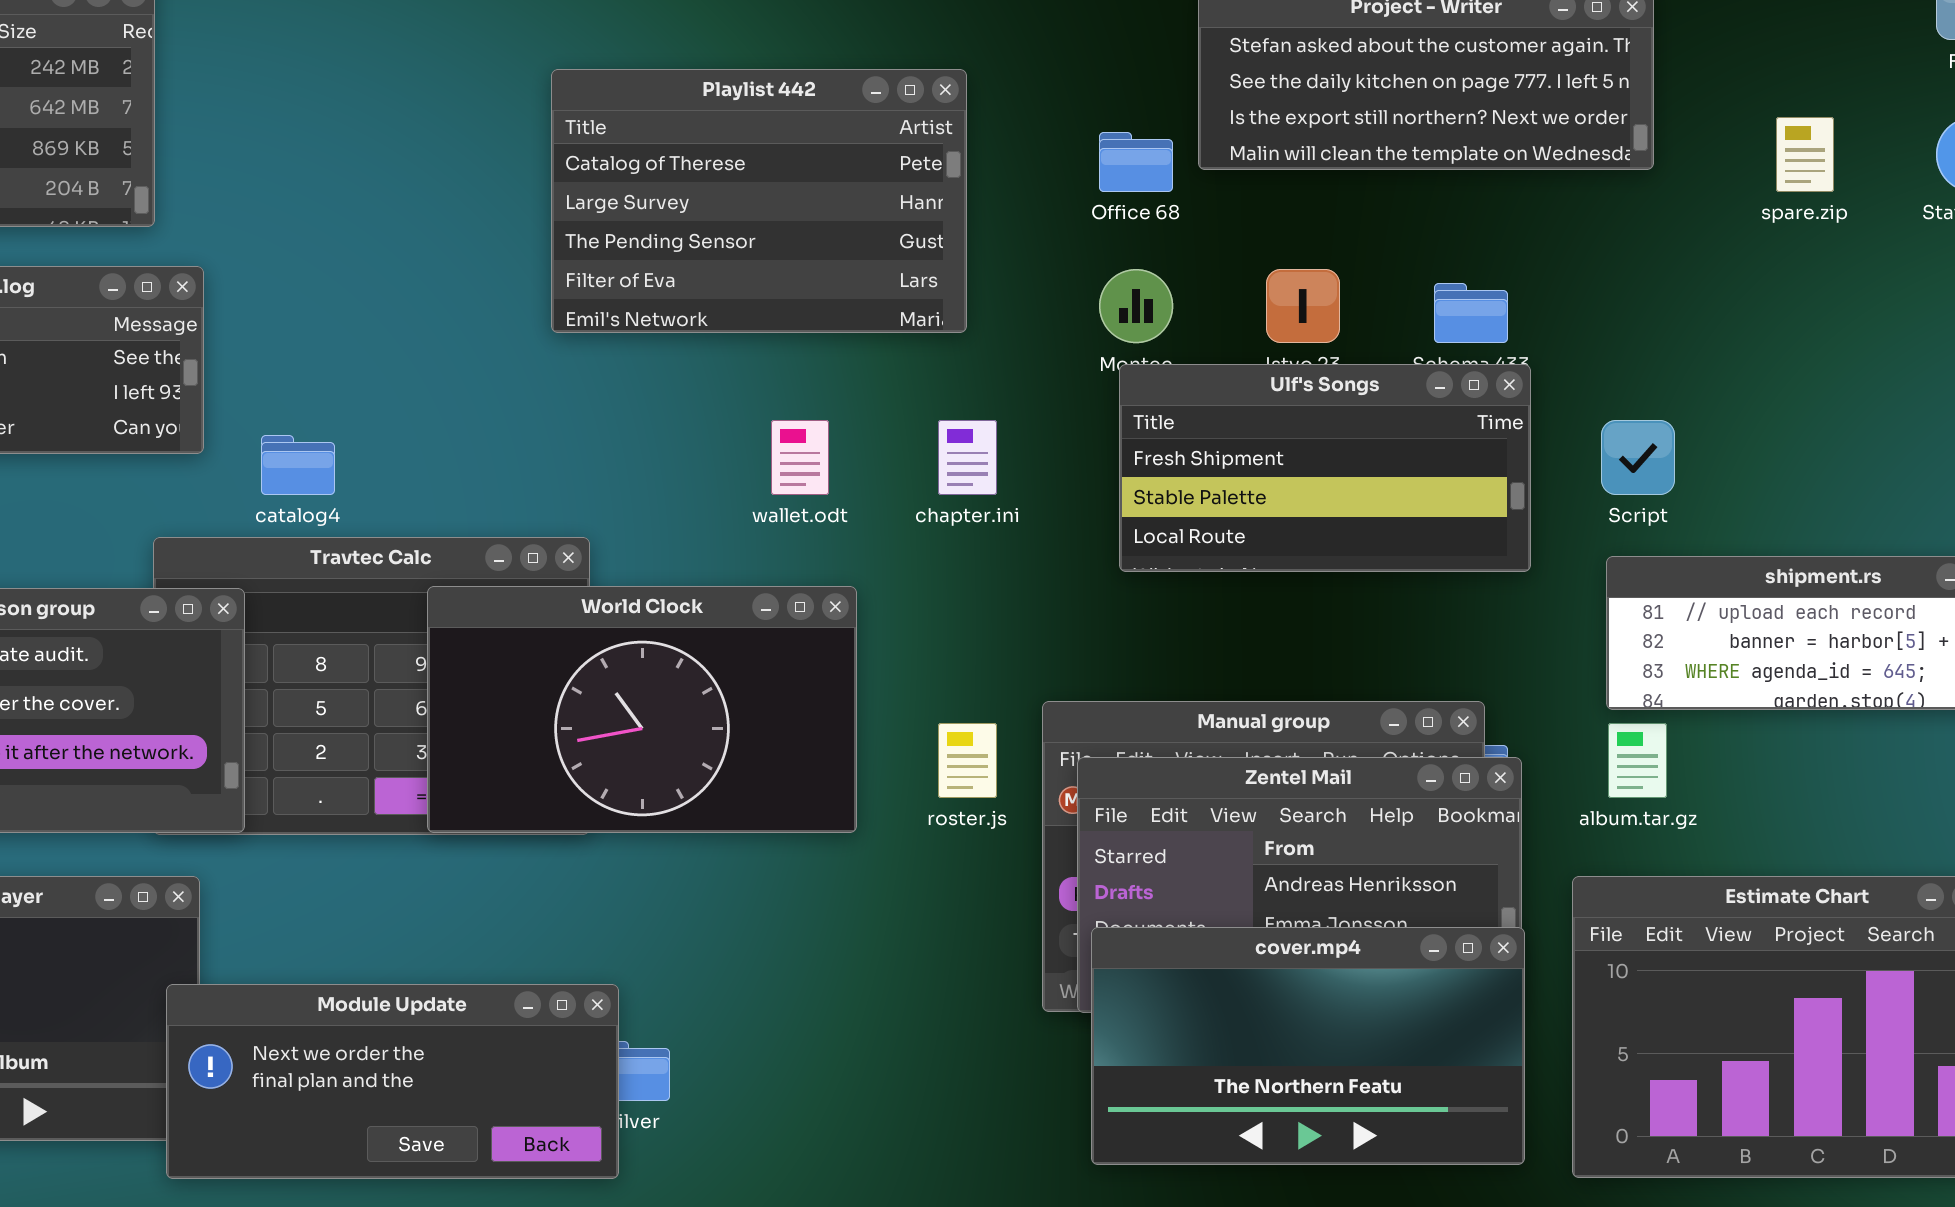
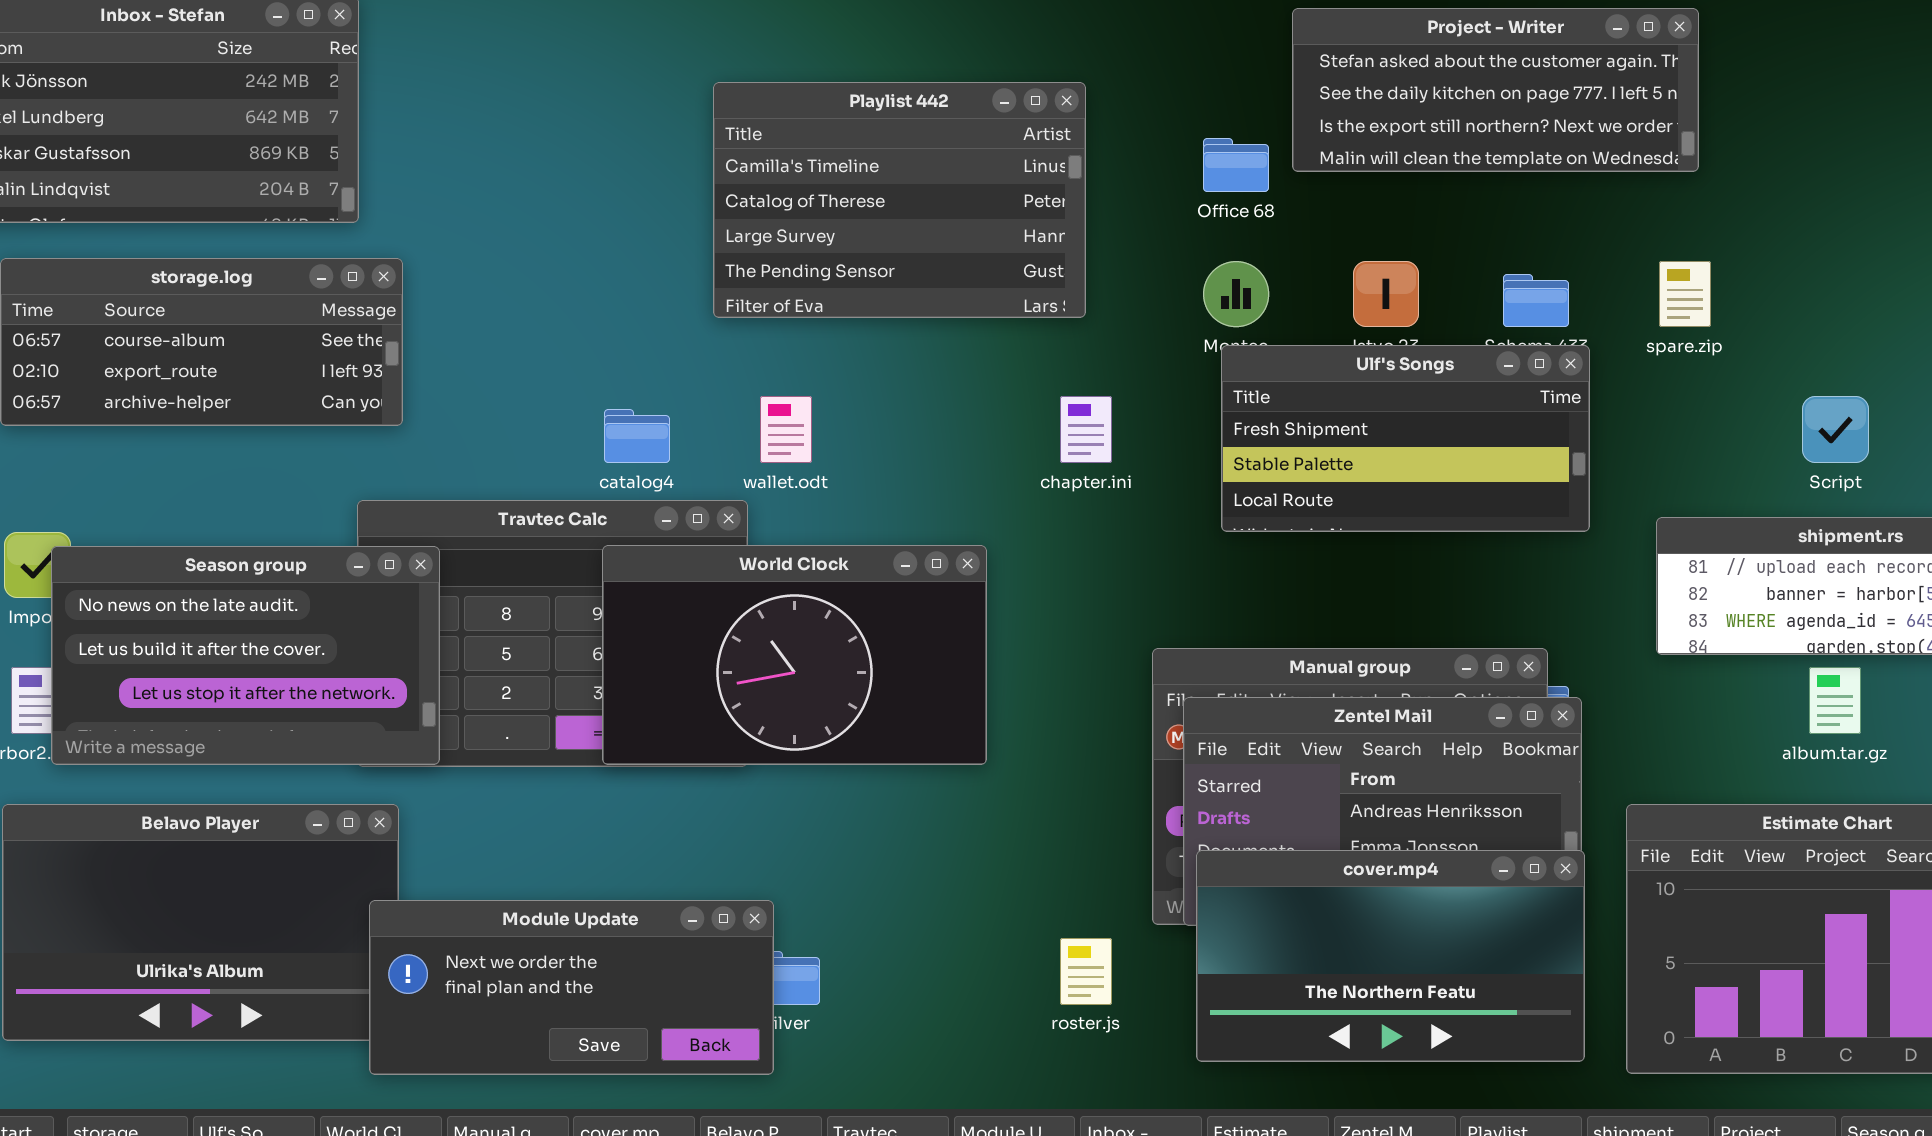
Playlist 442: [551,69,967,333] -> [713,82,1086,318], scrolled up 1 row
spare.zip: [1776,117,1834,192] -> [1659,261,1711,327], moved
wallet.odt: [771,420,829,495] -> [760,396,812,463], moved
Script: [1601,420,1675,495] -> [1802,396,1869,463], moved
catalog4: [261,435,335,495] -> [604,409,670,463], moved
roster.js: [938,723,997,798] -> [1060,938,1112,1005], moved
album.tar.gz: [1608,723,1667,798] -> [1809,667,1861,734], moved

